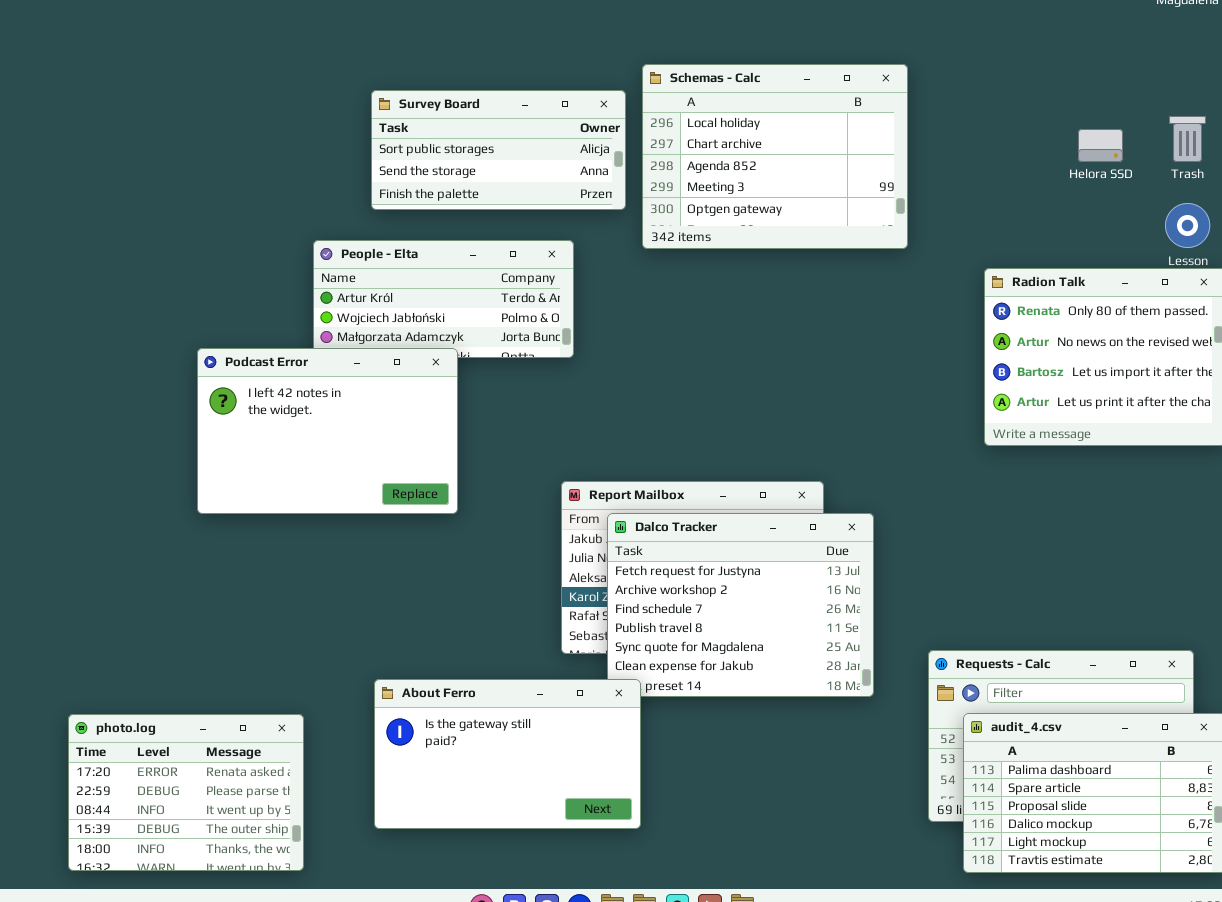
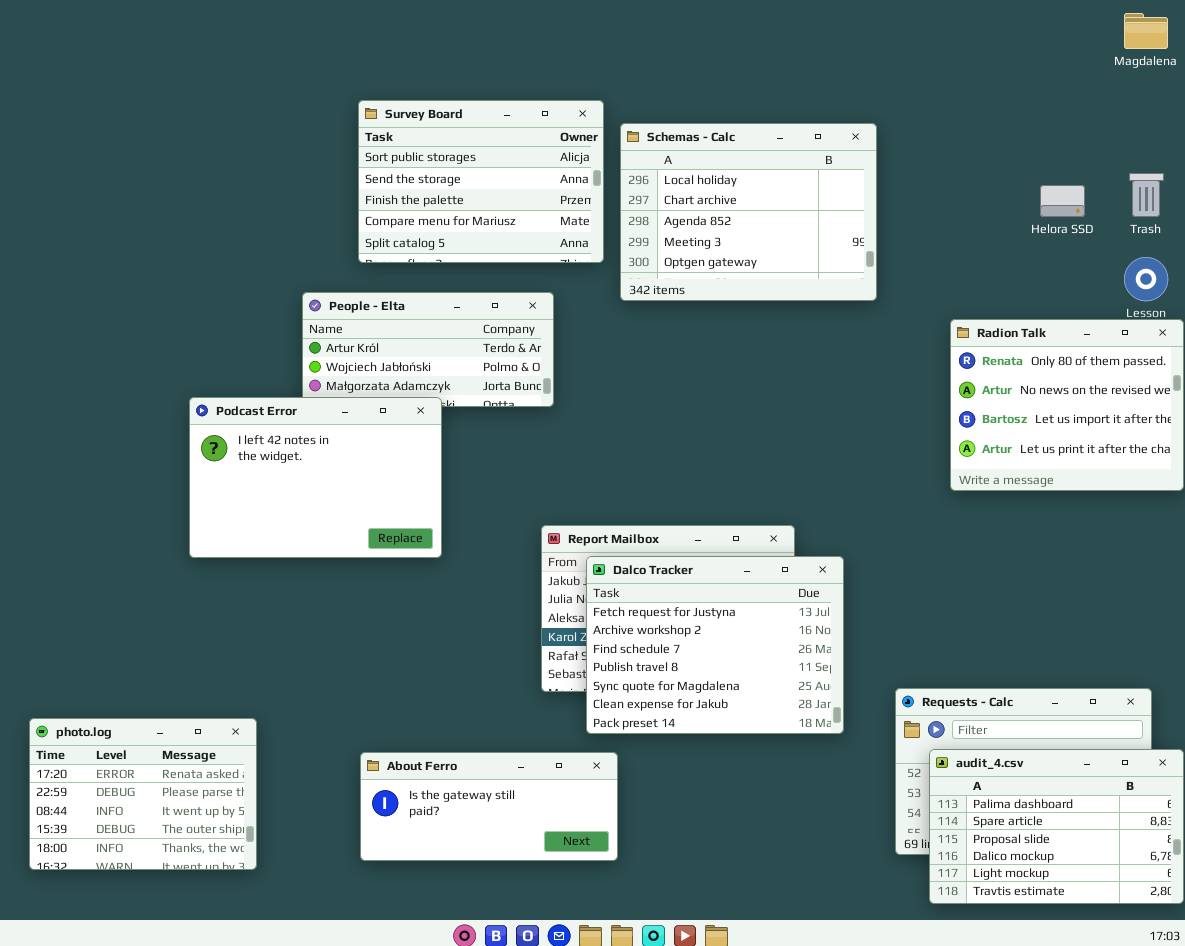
Survey Board: [371,90,626,210] -> [358,100,604,263], resized
About Ferro: [374,679,641,829] -> [360,752,618,861], resized
photo.log: [68,714,304,871] -> [29,718,257,870], moved

